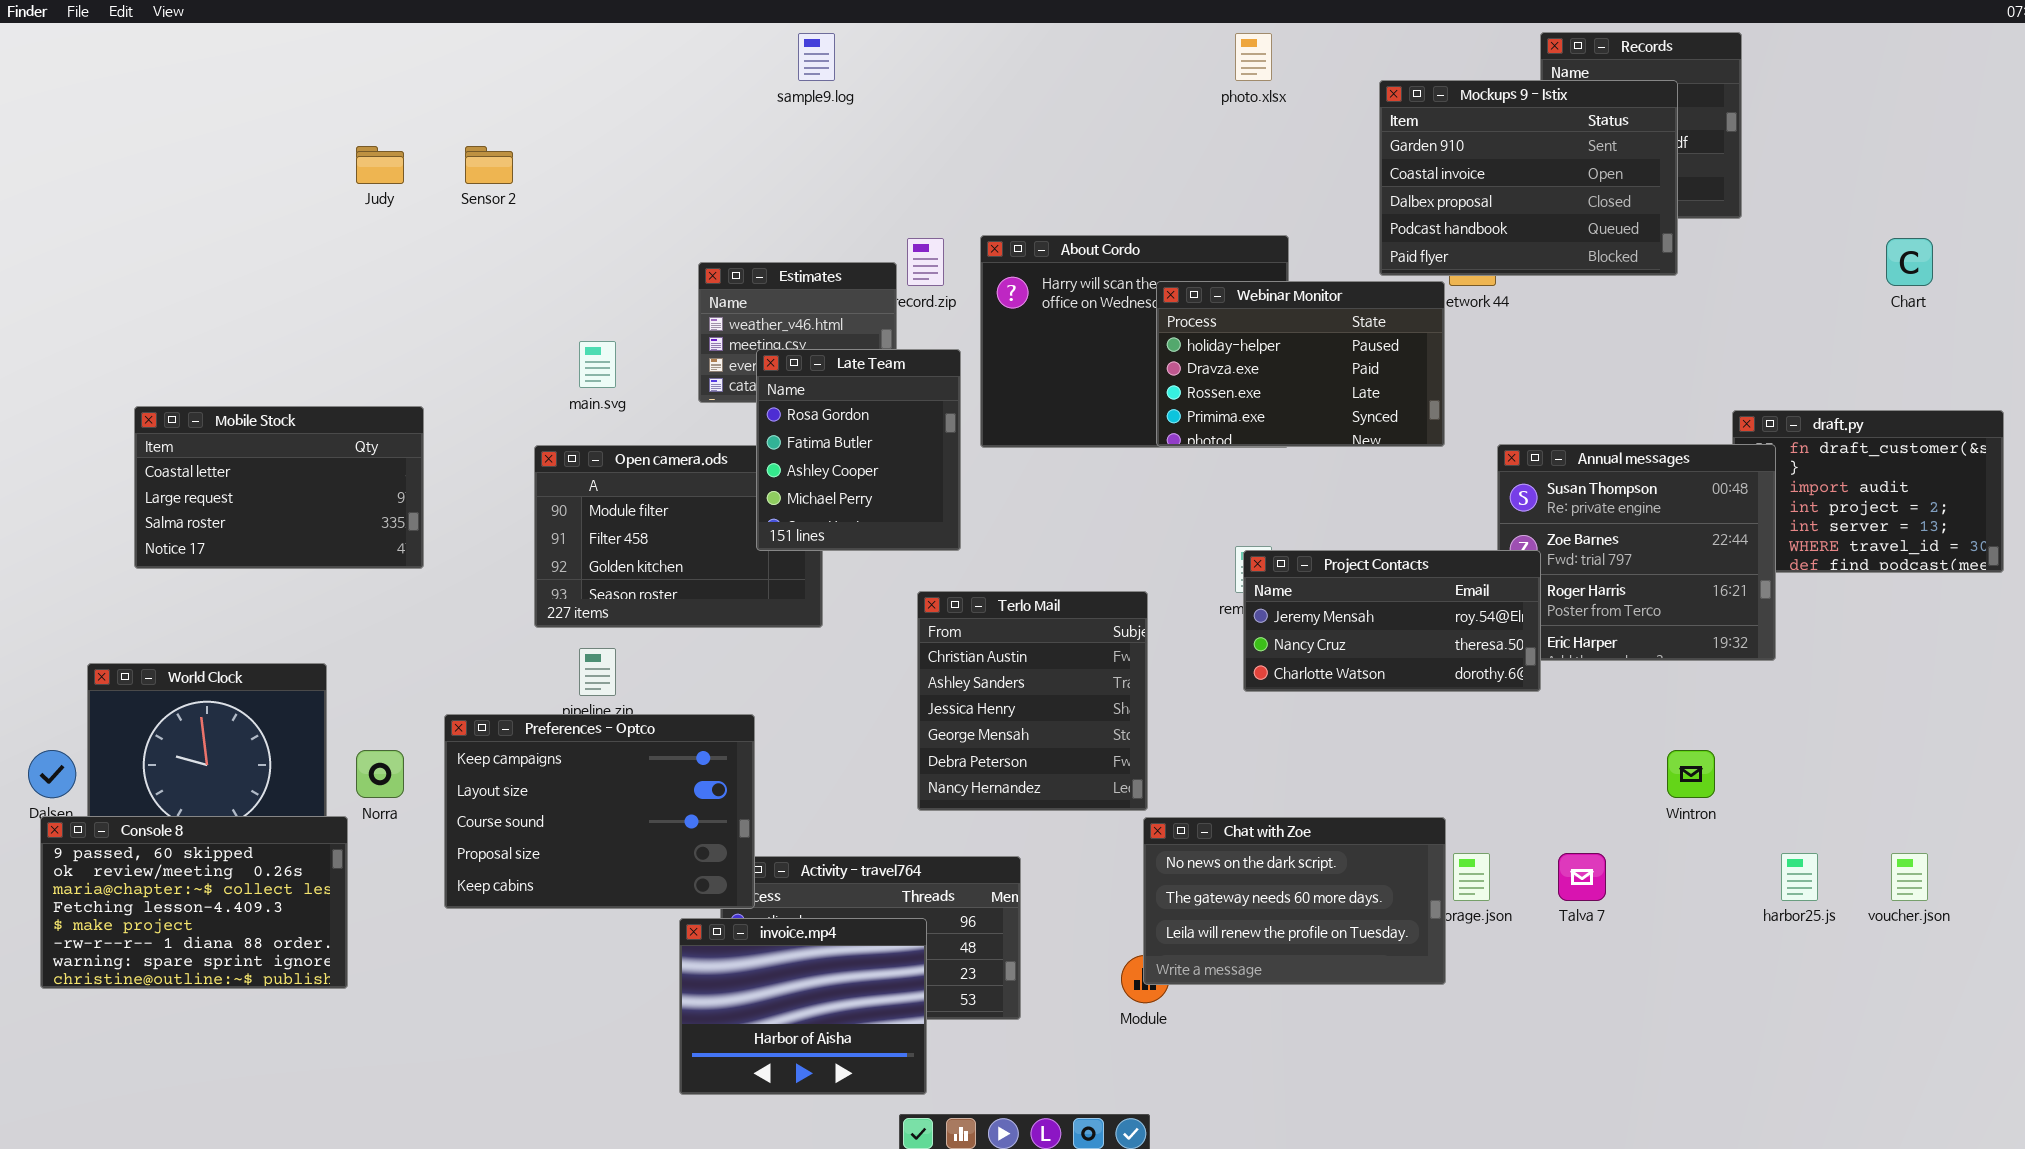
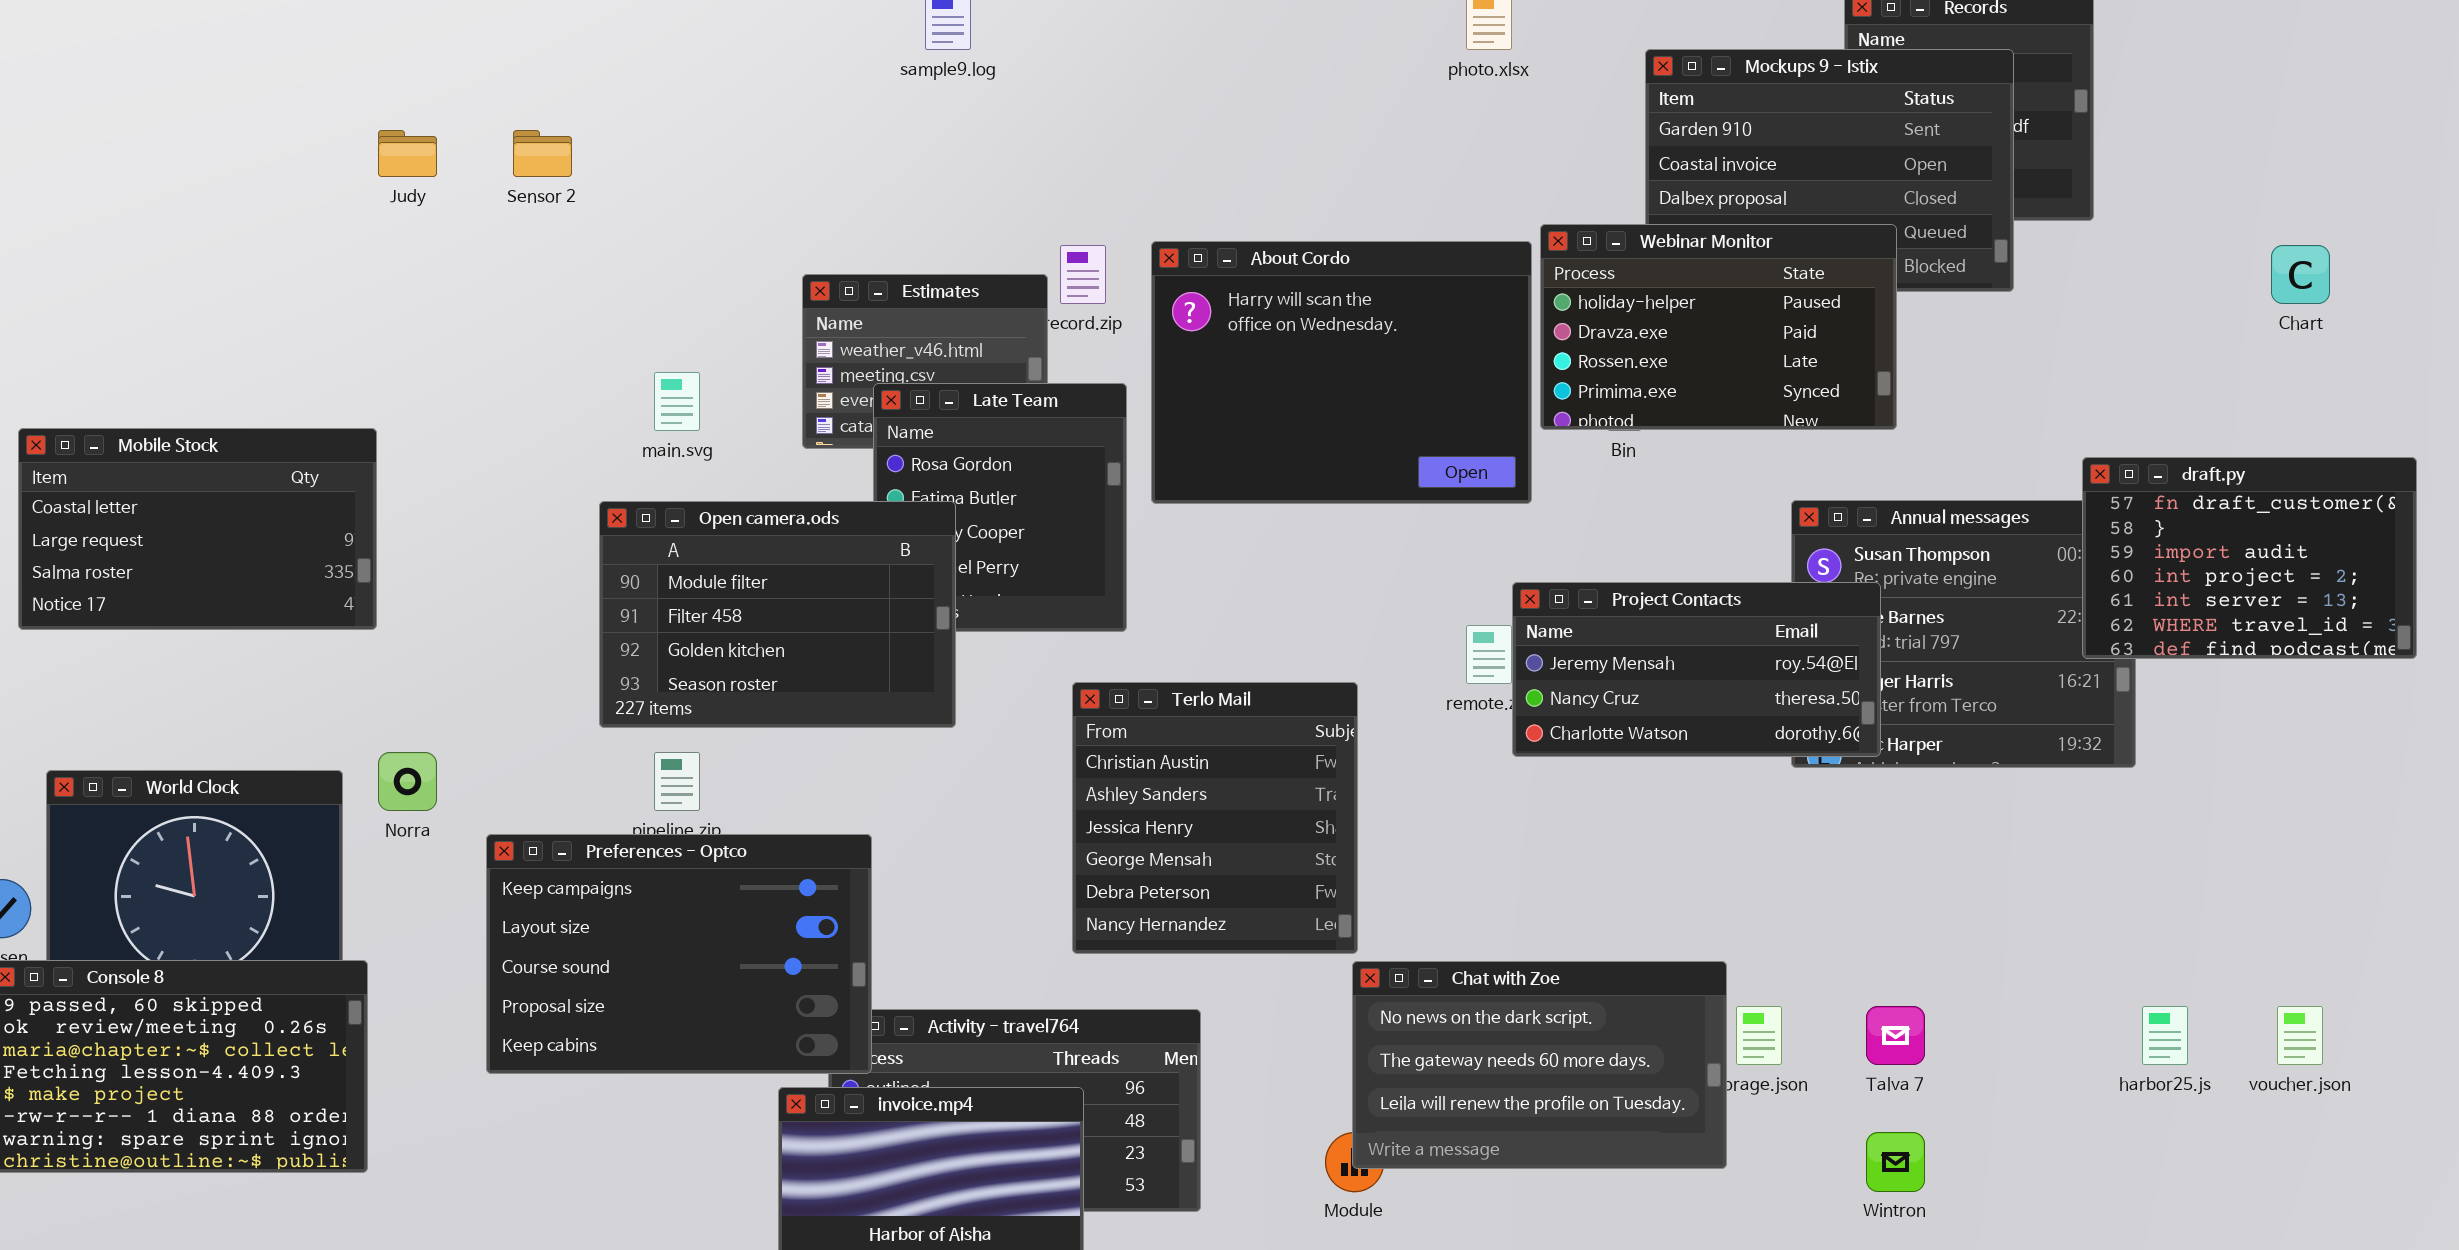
Webinar Monitor: [1156,281,1445,447] -> [1540,224,1897,430], moved
Mobile Stock: [134,406,424,569] -> [18,428,377,630], moved
draft.py: [1732,410,2004,573] -> [2082,457,2417,659], raised
Open camera.ods: [534,445,823,628] -> [599,501,956,728], raised
Project Contacts: [1243,550,1541,692] -> [1512,582,1881,757], moved
Norra: [356,750,404,798] -> [378,752,437,811], moved
Wintron: [1667,750,1715,798] -> [1866,1132,1925,1192], moved

